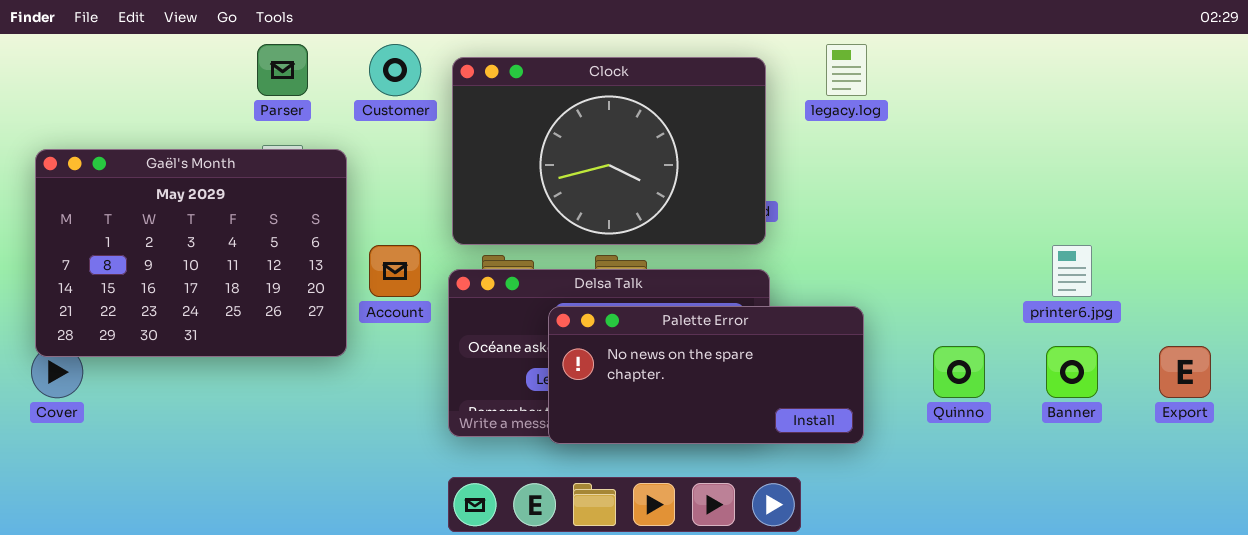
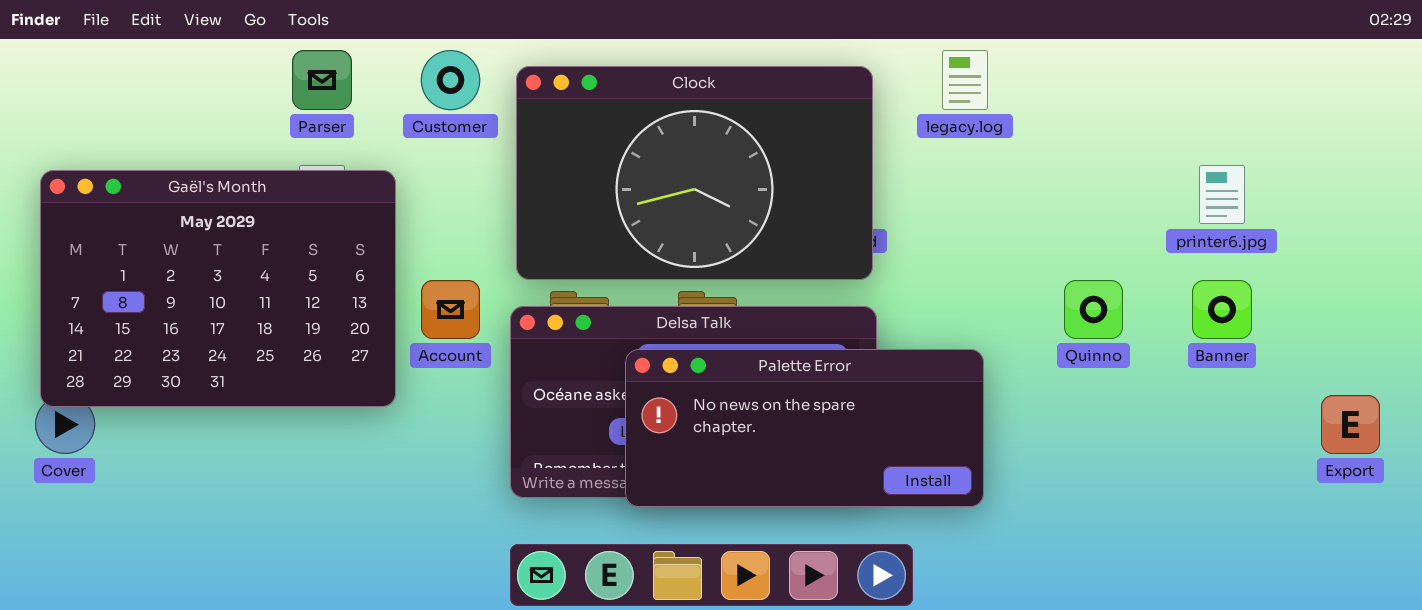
printer6.jpg: [1052,245,1092,297] -> [1199,165,1245,224], moved
Quinno: [933,346,985,398] -> [1064,280,1123,339], moved
Banner: [1046,346,1098,398] -> [1192,280,1252,339], moved

